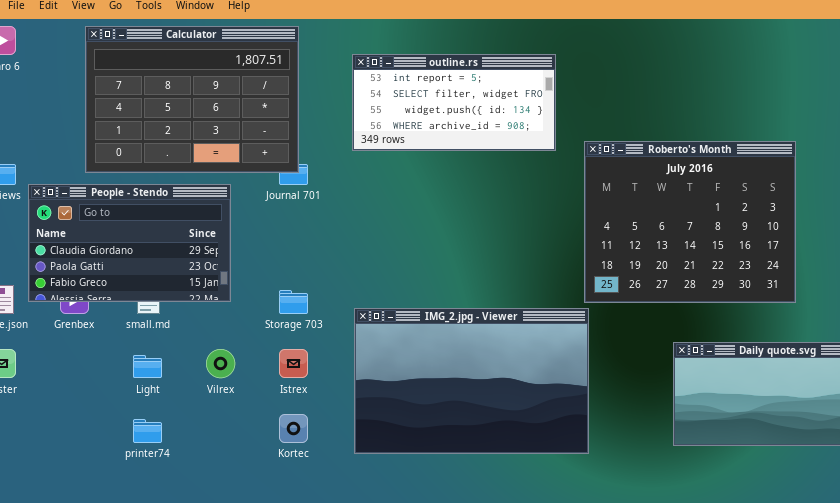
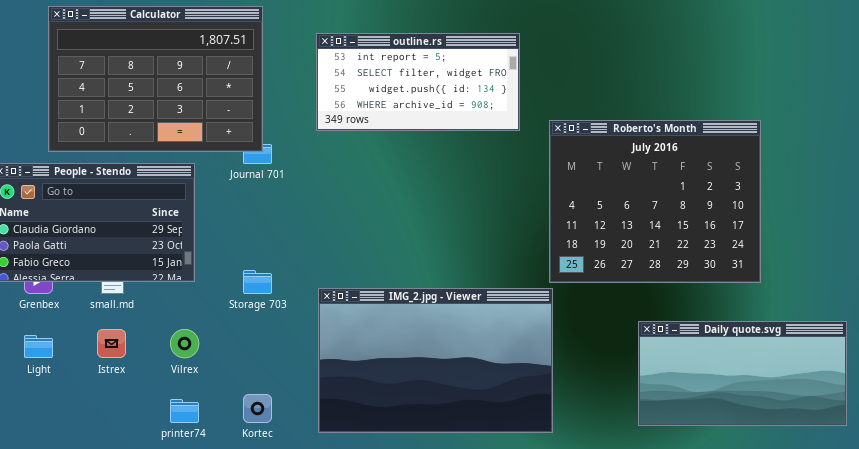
Istrex: [279,349,308,378] -> [97,329,126,358], moved
Light: [133,355,162,378] -> [24,335,53,358], moved
printer74: [133,419,162,443] -> [170,399,199,423], moved

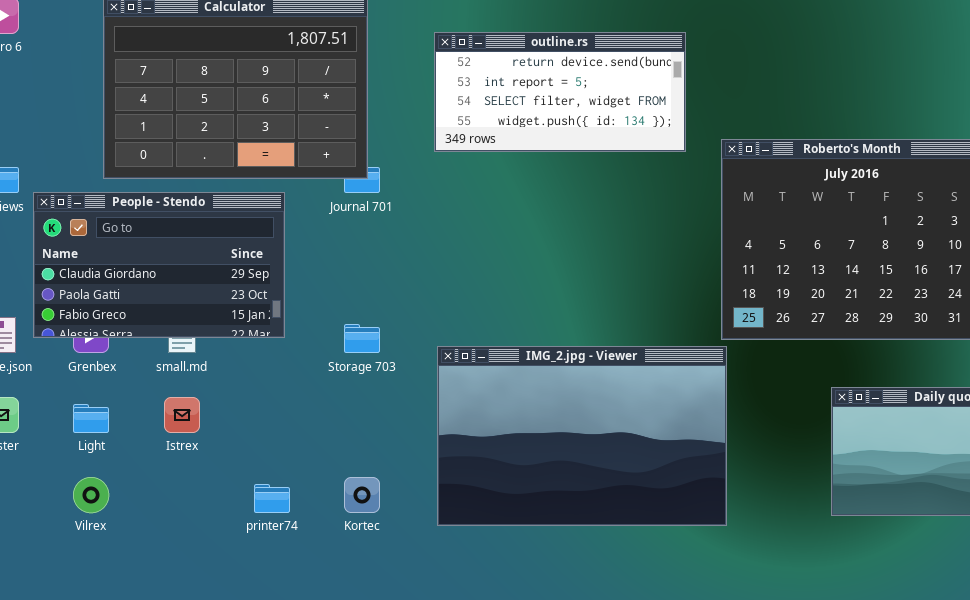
outline.rs: [316,33,520,131] -> [434,32,686,152], scrolled up 1 row
Vilrex: [170,329,199,358] -> [73,477,109,513], moved

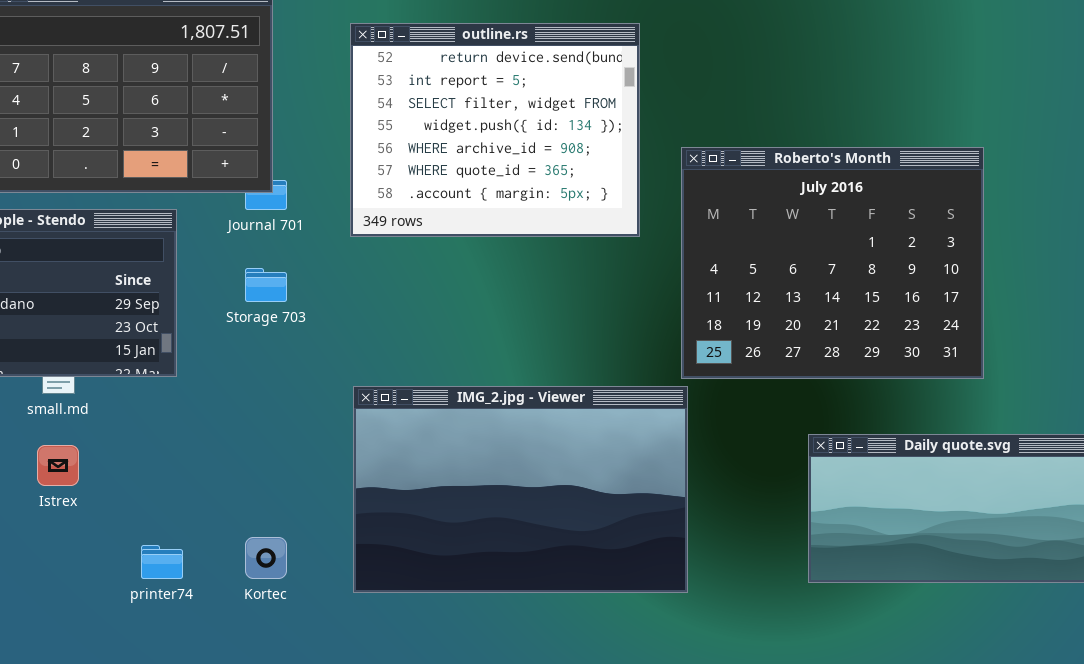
outline.rs: [434,32,686,152] -> [350,23,640,237], resized
Storage 703: [344,324,380,353] -> [245,268,287,302], moved

